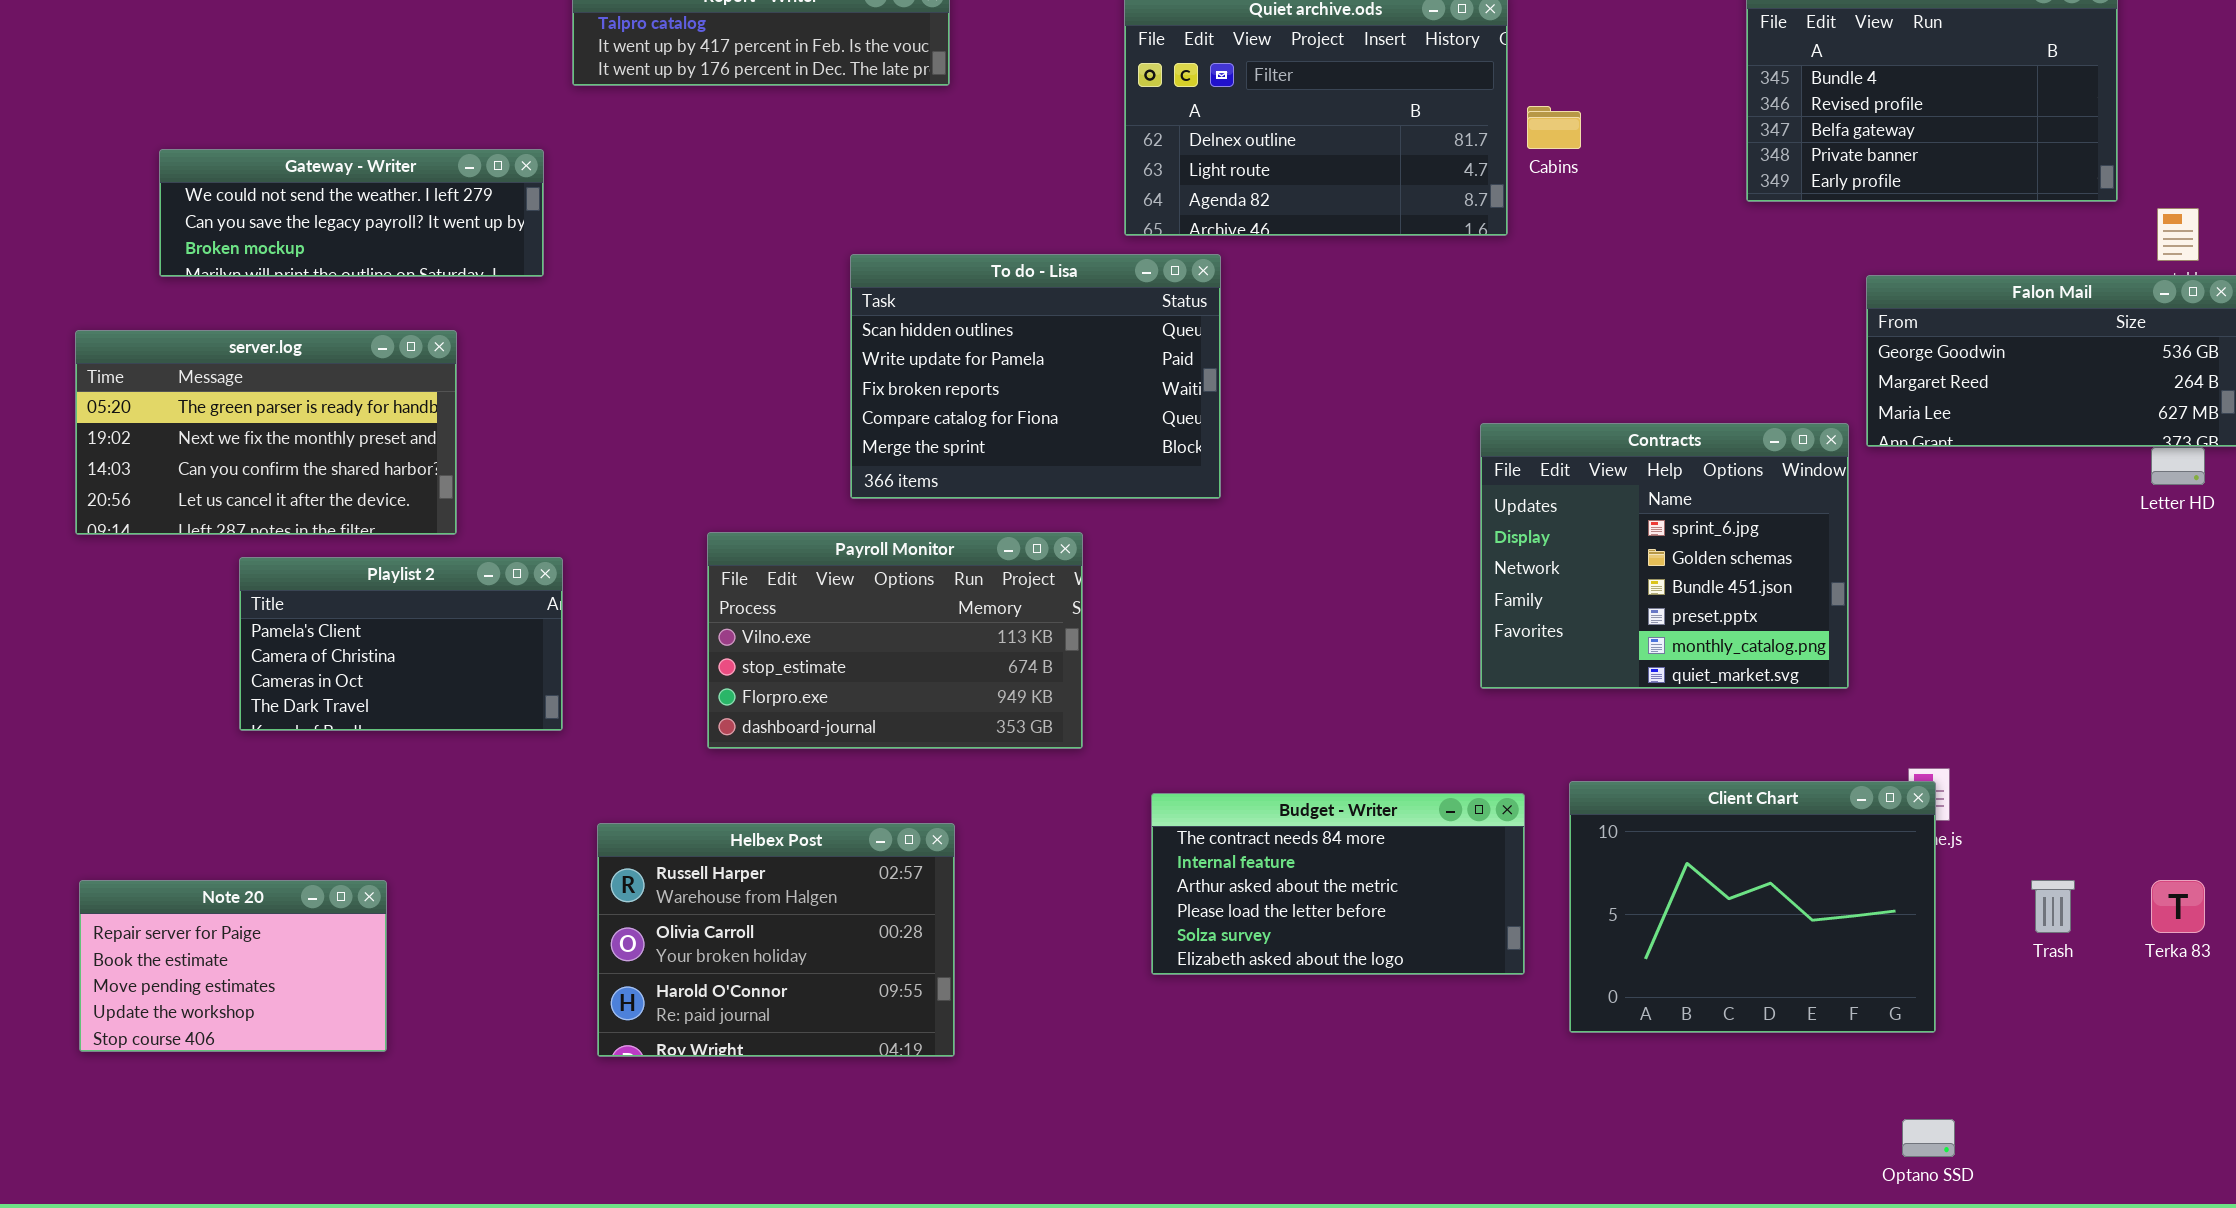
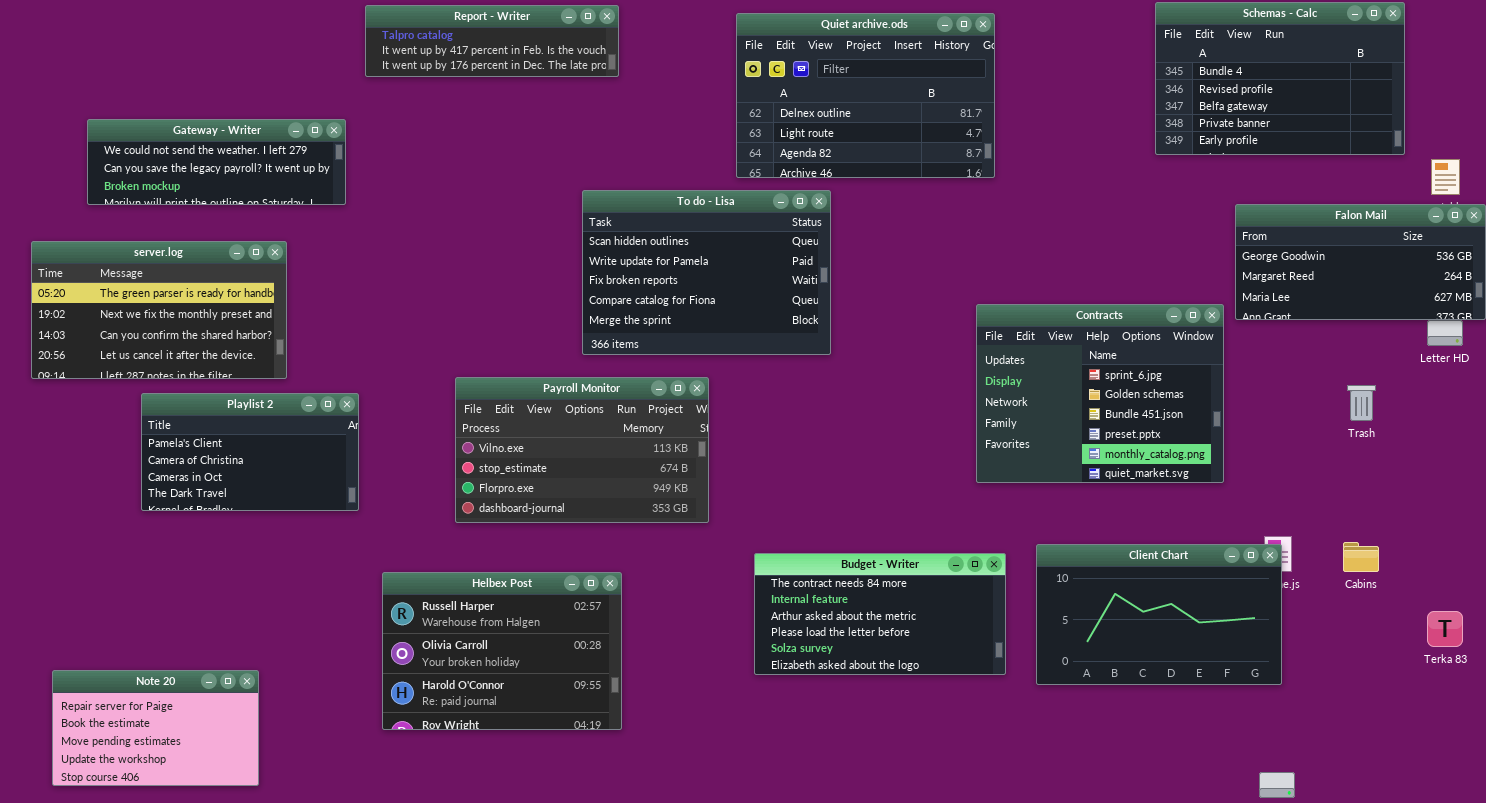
Cabins: [1527,106,1581,149] -> [1343,542,1379,572], moved
To do - Lisa: [850,254,1221,499] -> [582,190,831,355], moved
Client Chart: [1569,781,1936,1033] -> [1036,544,1282,685], resized
Note 20: [79,880,387,1052] -> [52,670,259,786], moved
Trash: [2031,880,2075,933] -> [1347,385,1376,421], moved

